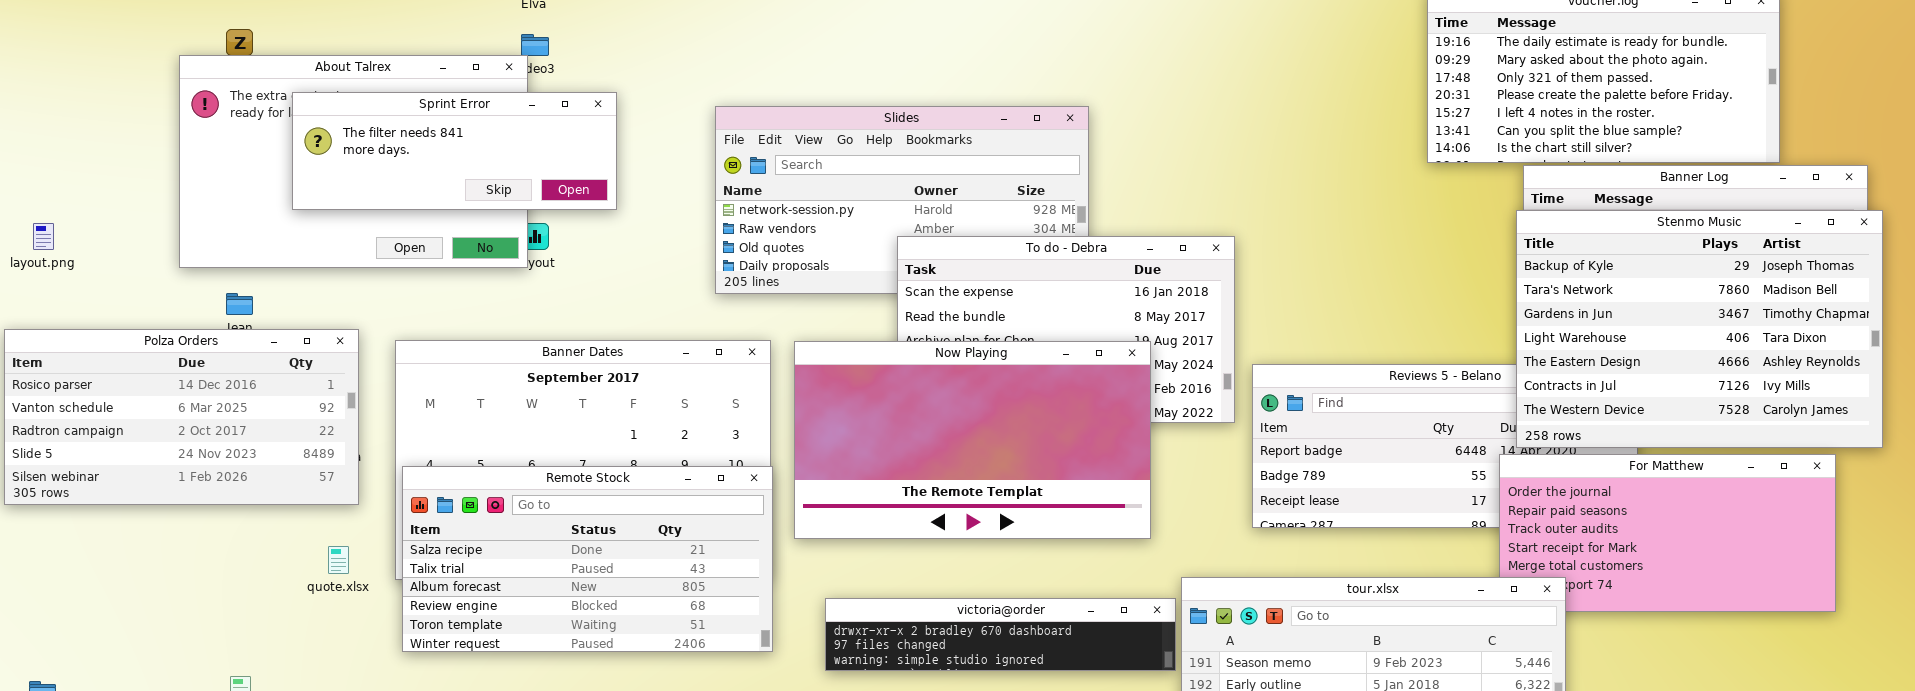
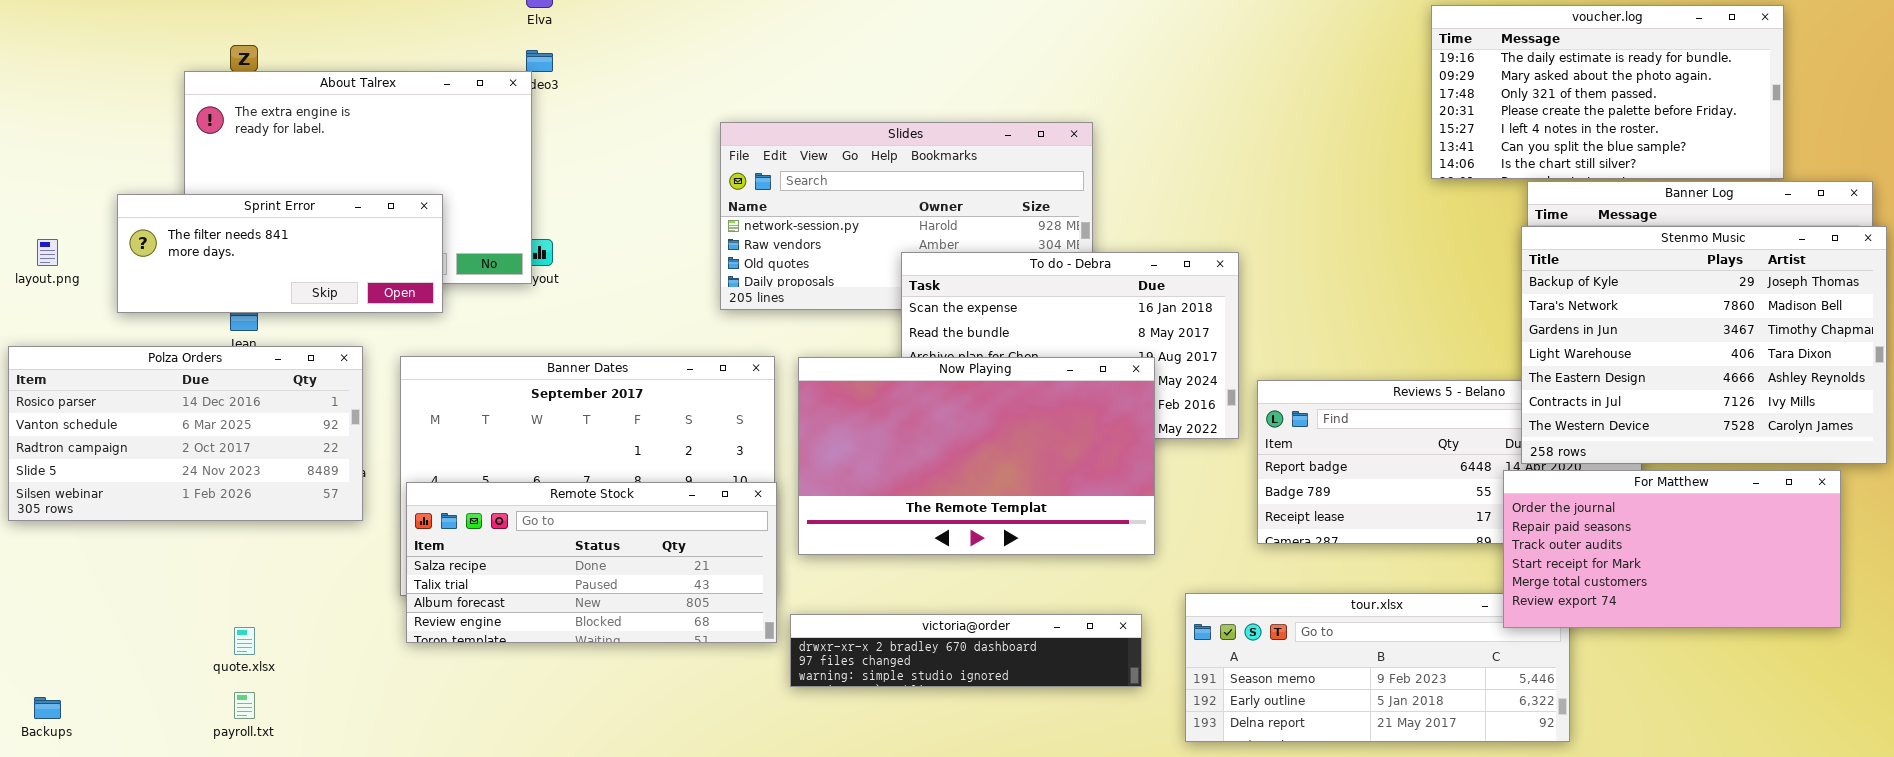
Sprint Error: [292,92,617,210] -> [117,194,443,313], moved
For Matthew: [1499,454,1836,612] -> [1503,470,1841,628], raised
Remote Stock: [402,466,773,652] -> [406,482,777,643], resized
quote.xlsx: [328,546,349,574] -> [234,627,255,655], moved
victoria@order: [825,598,1176,671] -> [790,614,1142,687], moved

